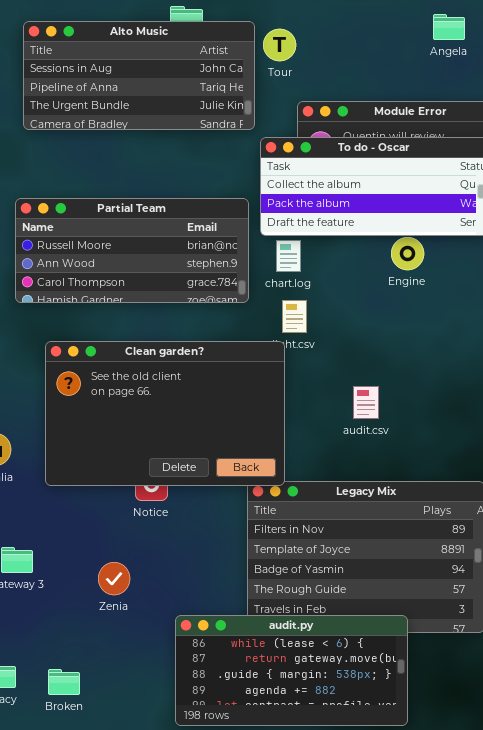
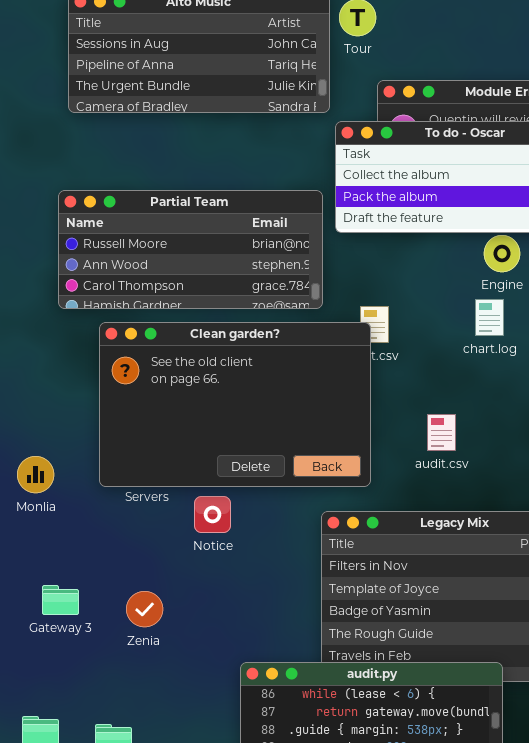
chart.log: [276,240,301,272] -> [475,299,504,336], moved
Clean garden?: [45,341,285,486] -> [99,322,371,487], moved
audit.csv: [353,386,379,419] -> [427,414,456,451], moved
Zenia: [98,562,130,595] -> [126,591,163,627], moved

